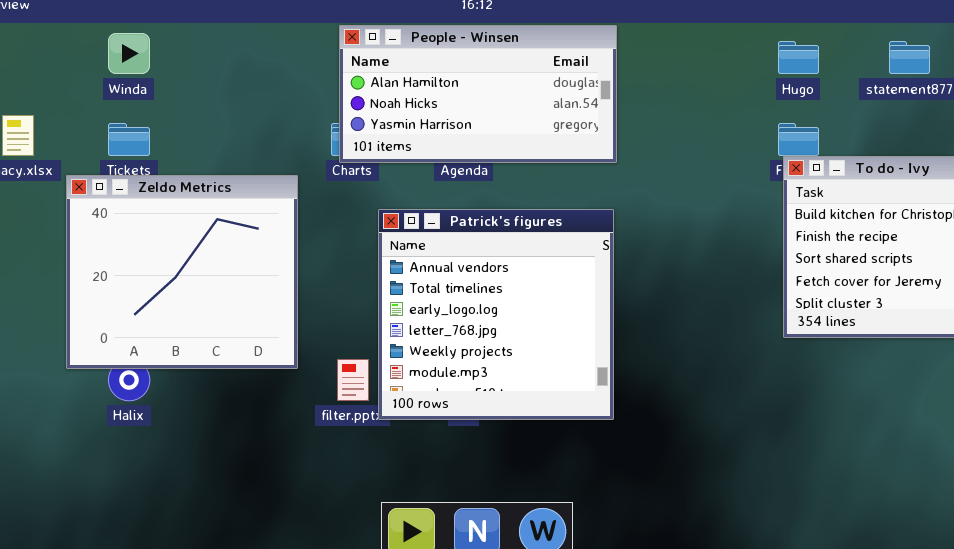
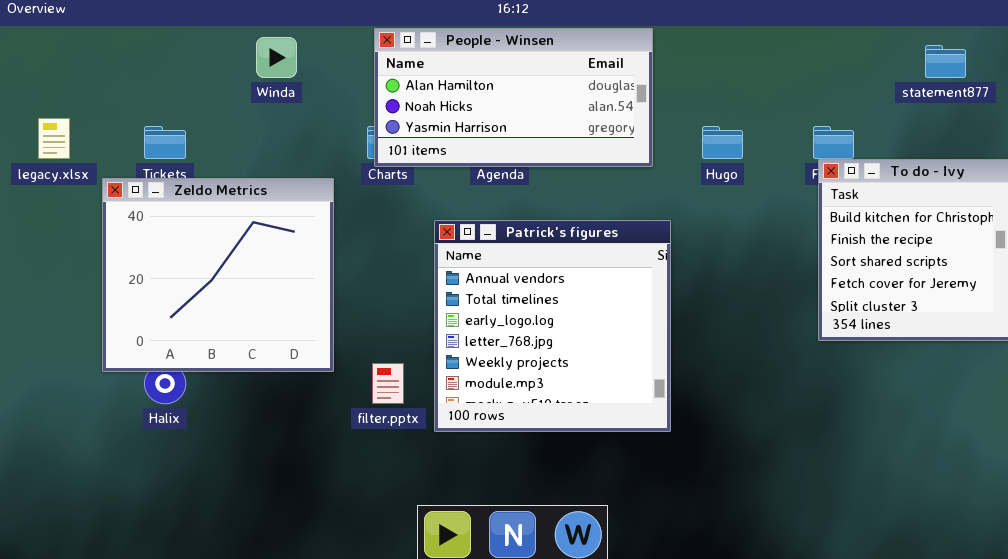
Winda: [108,33,150,74] -> [256,37,297,78], moved
Hugo: [778,41,819,74] -> [702,126,743,159], moved
Patrick's figures: [378,209,614,420] -> [434,220,671,432], moved

